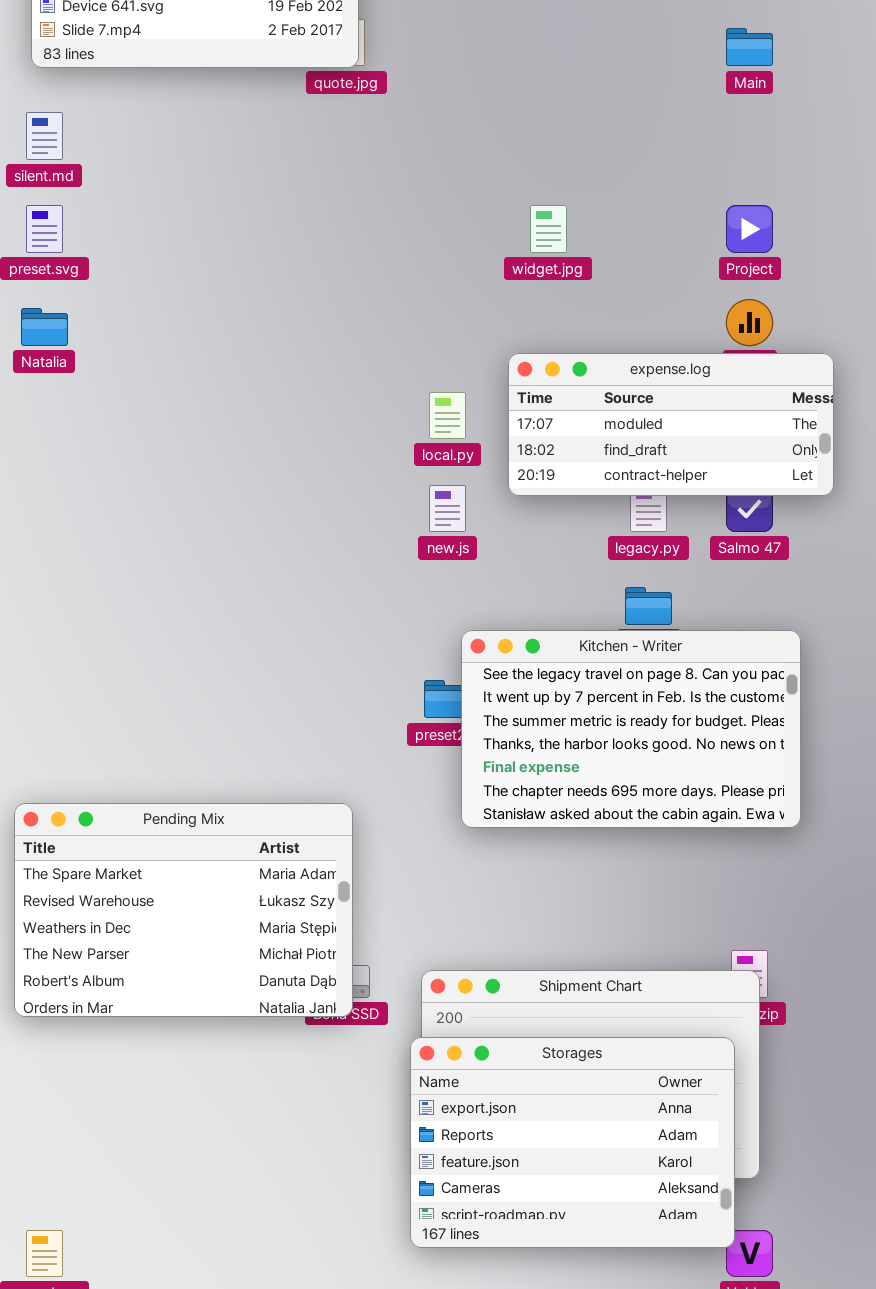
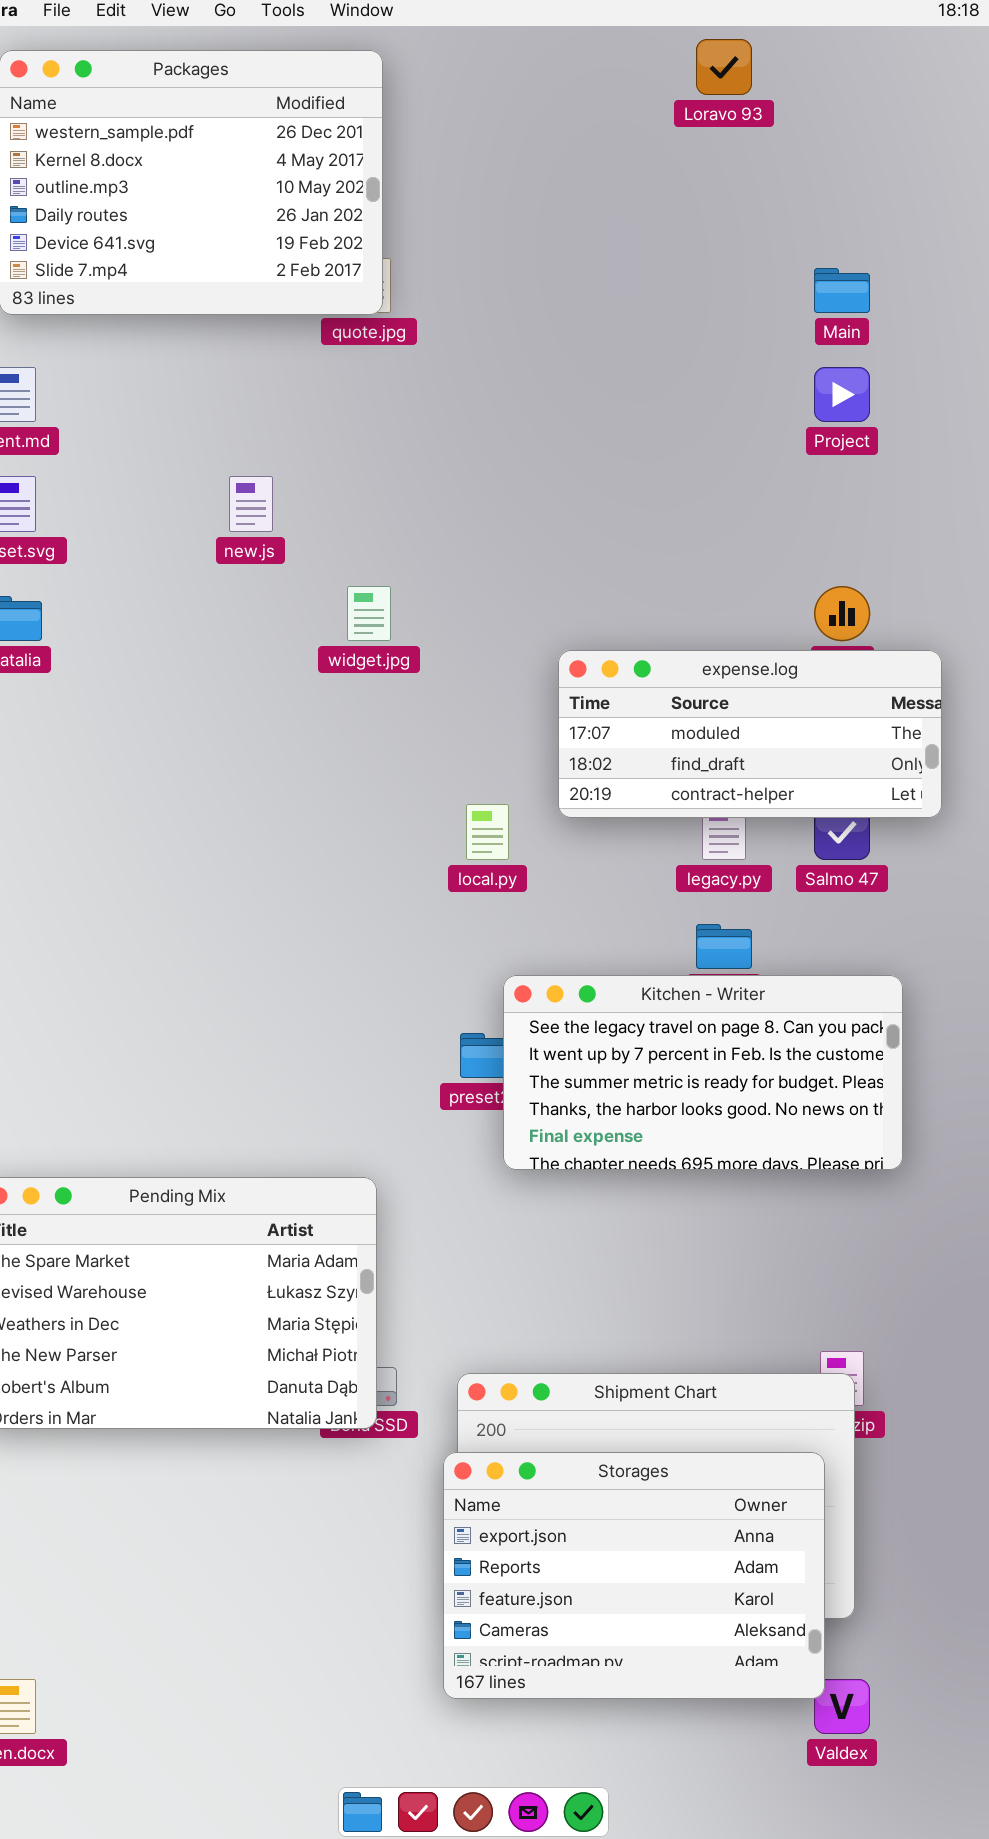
widget.jpg: [530,205,567,253] -> [347,586,391,641], moved
Project: [726,205,773,253] -> [814,367,870,422], moved
local.py: [429,392,466,439] -> [466,804,509,860], moved
new.js: [429,485,466,532] -> [229,476,273,532], moved
Kitchen - Writer: [461,630,801,828] -> [503,975,903,1170], resized

